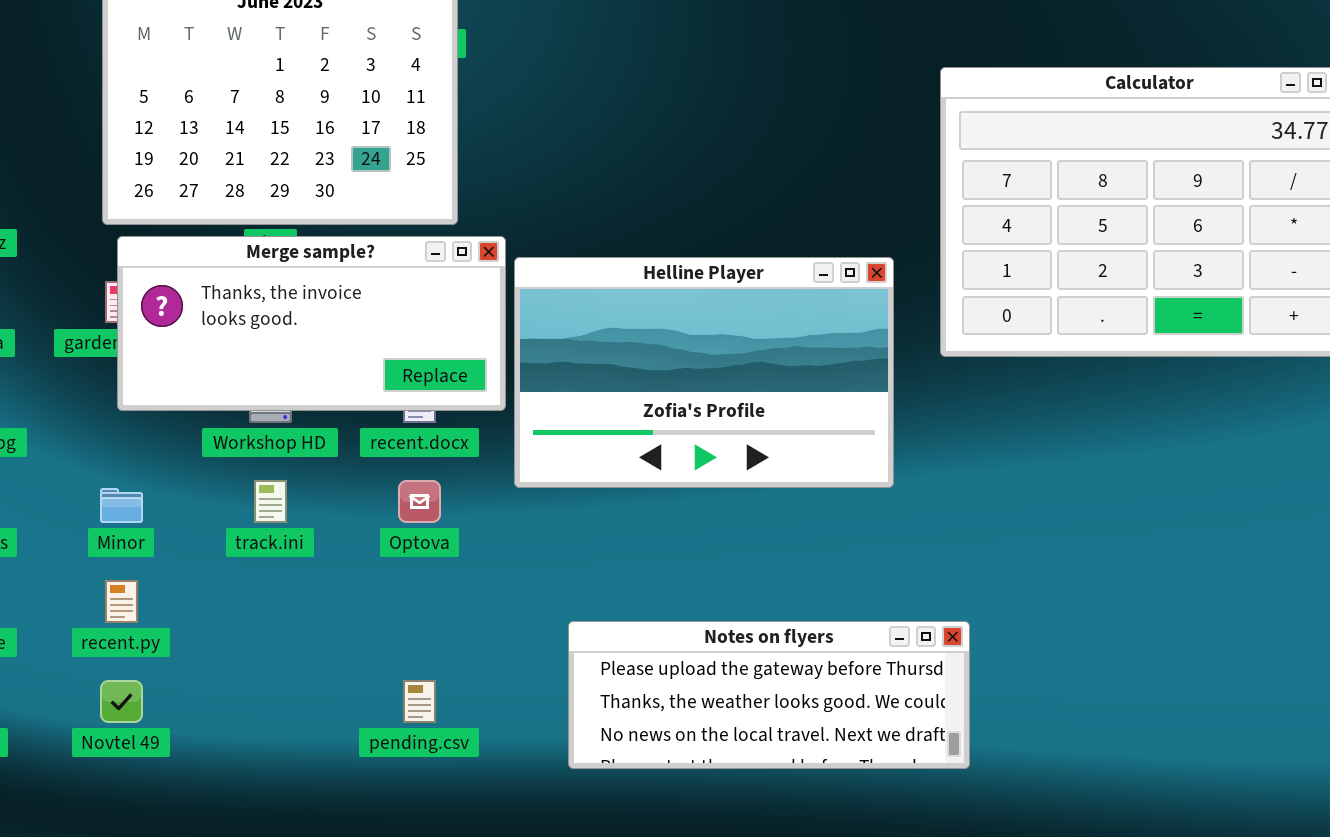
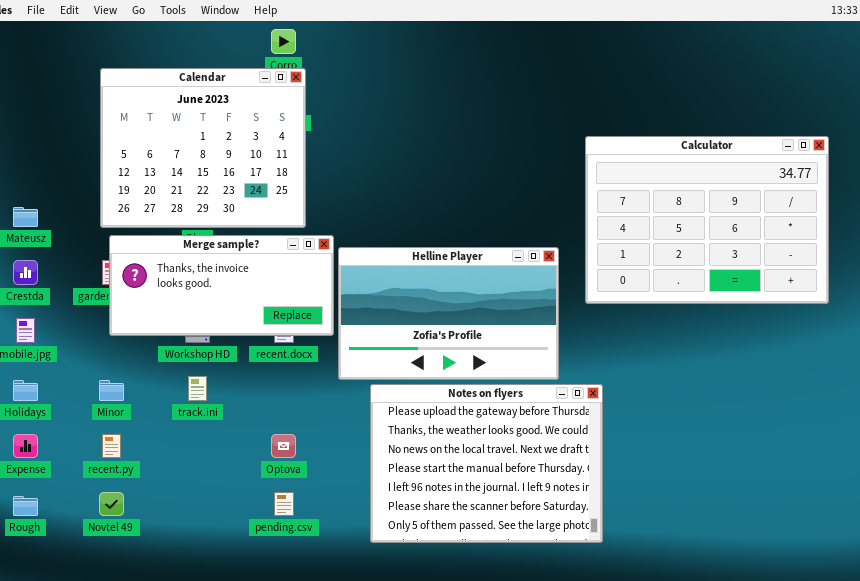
Optova: [398,480,441,523] -> [271,434,296,458], moved
Notes on flyers: [568,621,970,769] -> [370,384,603,543], resized

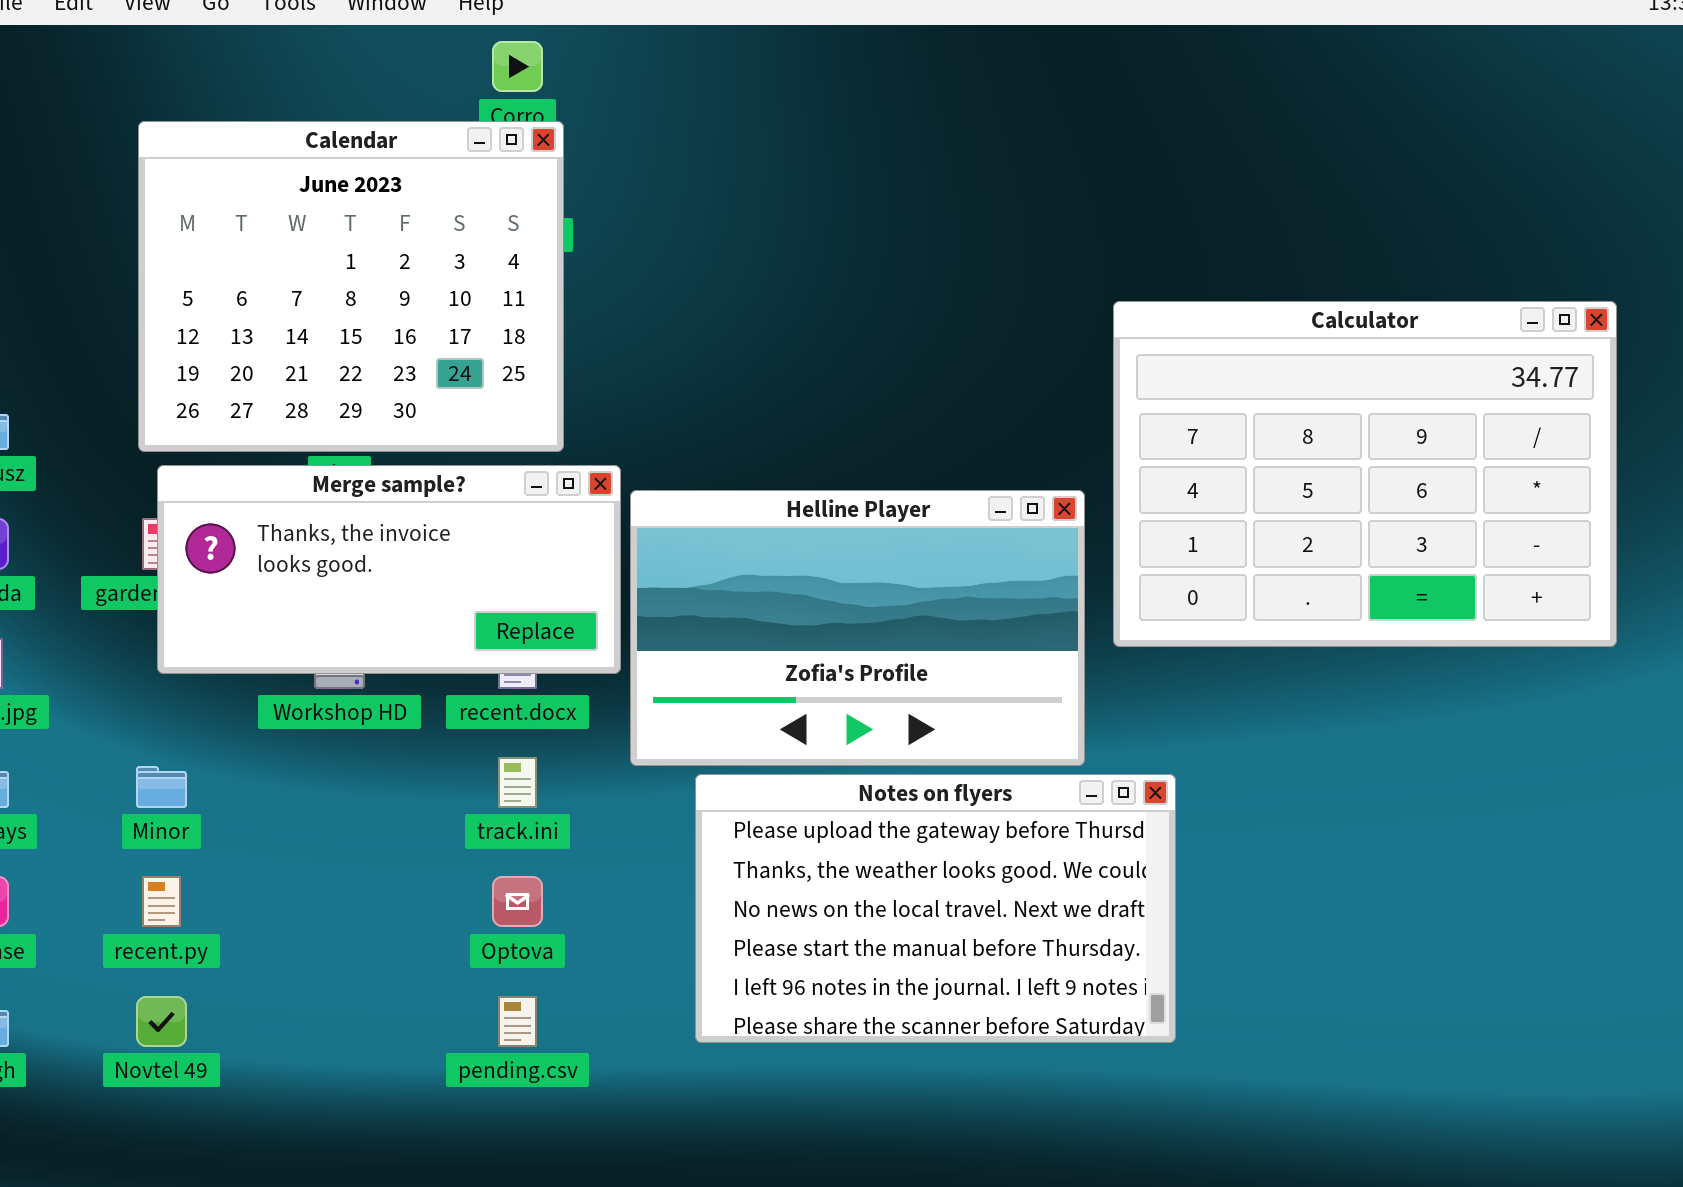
Calculator: [585,136,829,304] -> [1113,301,1617,647], moved
track.ini: [188,376,207,401] -> [498,757,537,808], moved
Notes on flyers: [370,384,603,543] -> [695,774,1176,1043], resized

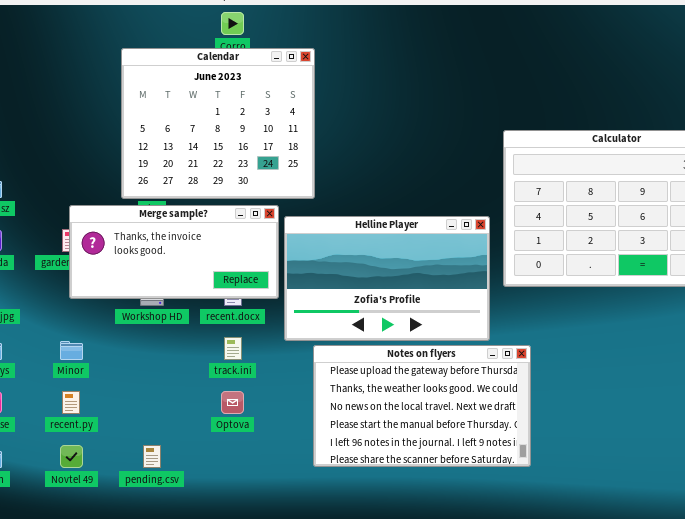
Calendar: [138,121,564,452] -> [121,48,315,199], moved
pending.csv: [498,996,537,1047] -> [143,445,161,468], moved

